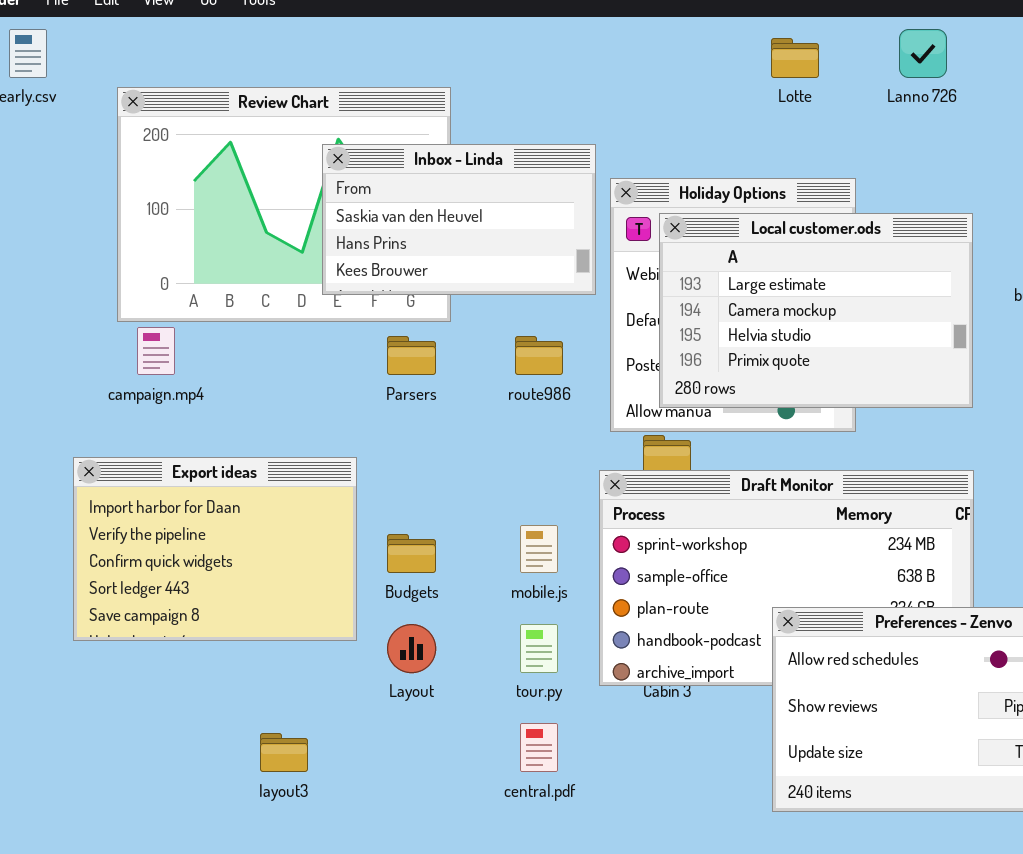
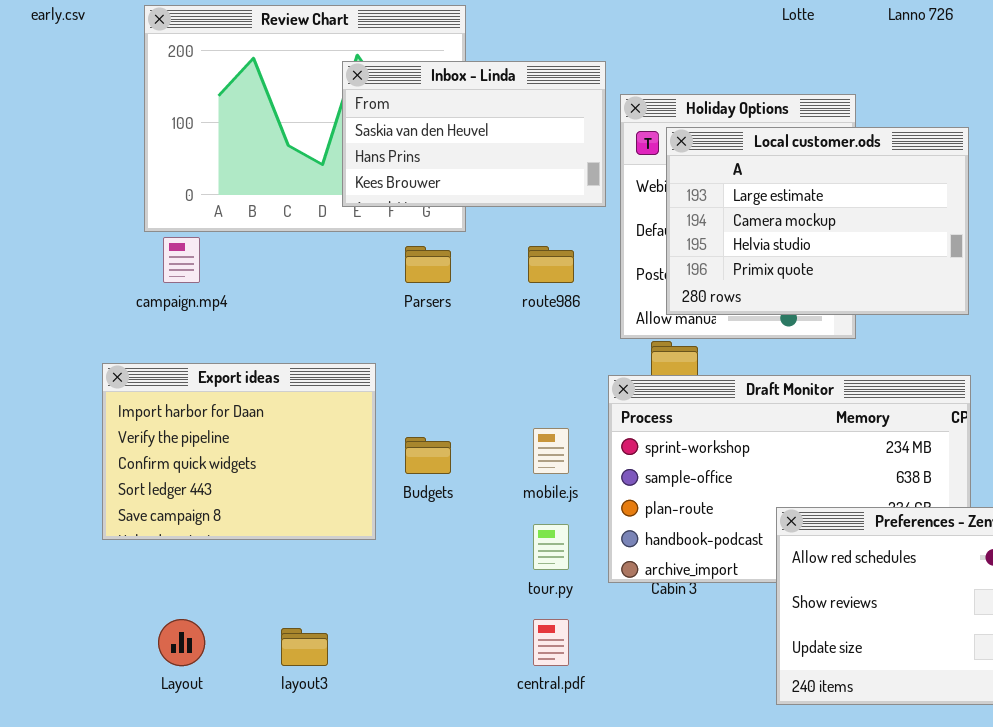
Layout: [387,624,436,673] -> [158,619,205,666], moved

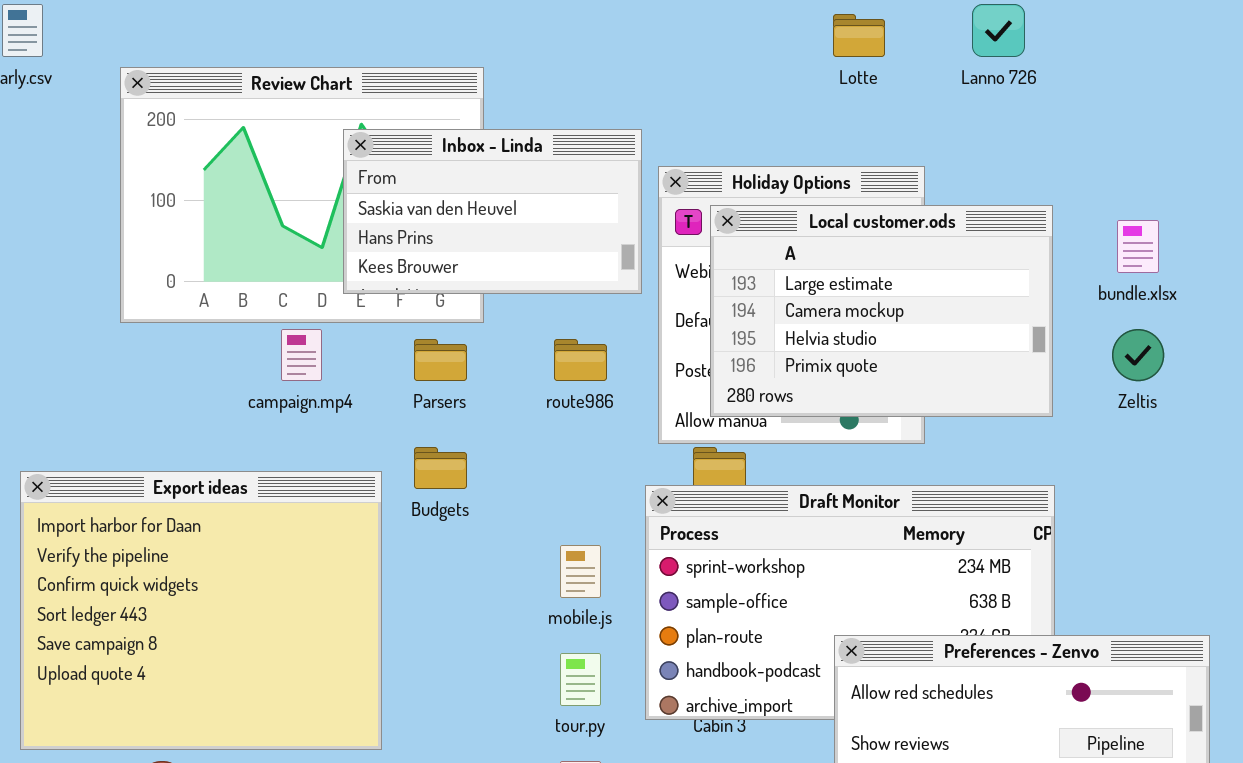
campaign.mp4: [163,237,200,283] -> [281,329,322,381], moved
Export ideas: [102,363,376,540] -> [20,471,382,750], resized
Budgets: [405,437,451,474] -> [414,447,467,489], moved

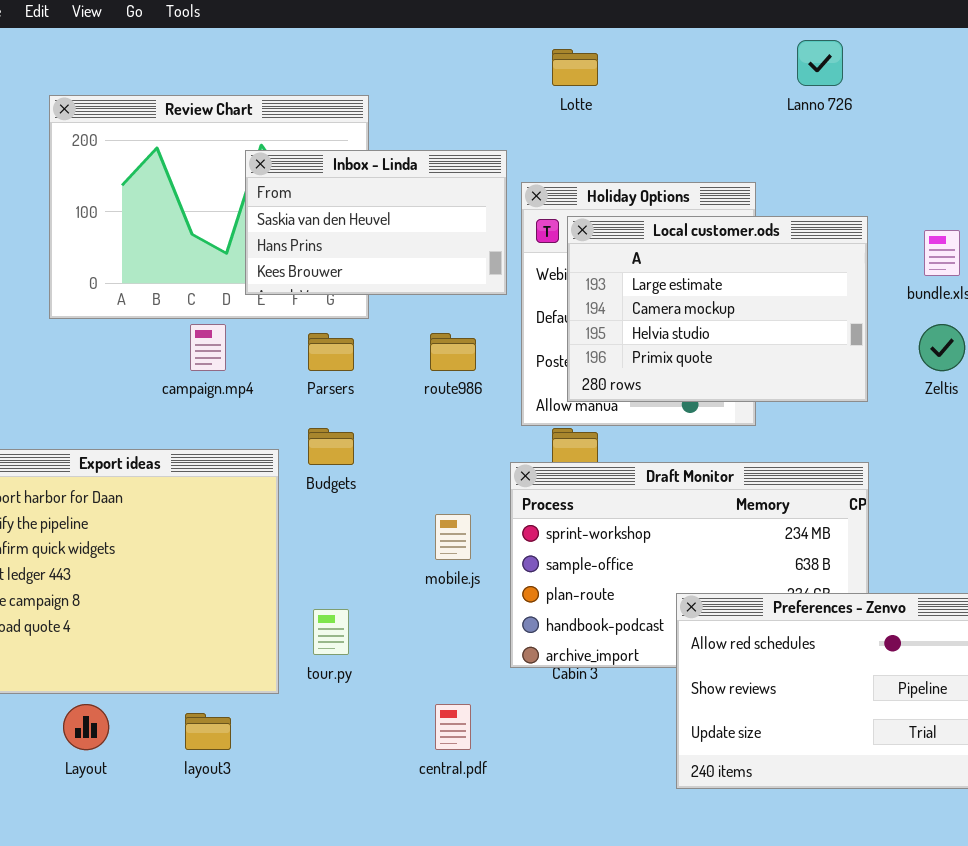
Lotte: [833,14,885,57] -> [552,49,598,86], moved
tour.py: [560,653,601,706] -> [313,609,349,655], moved

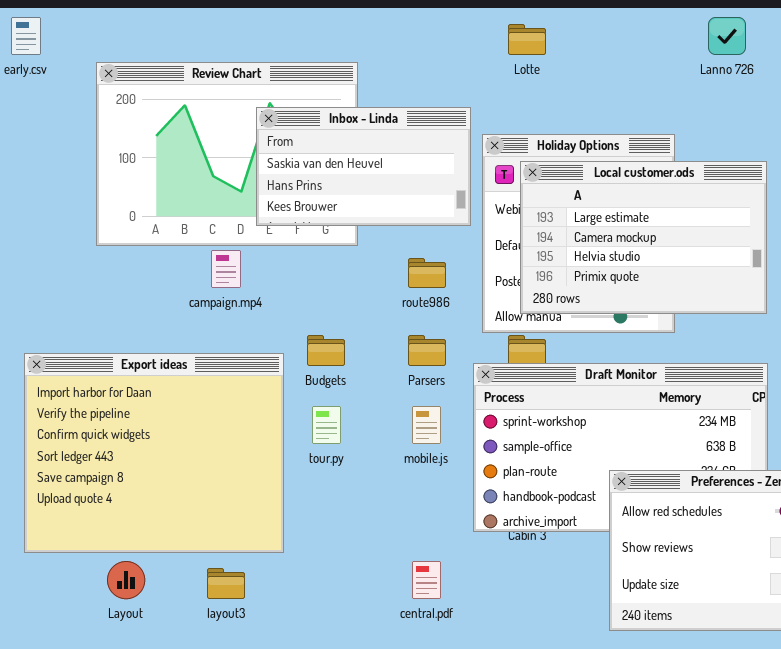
Parsers: [308,333,354,371] -> [408,335,446,366], moved
tour.py: [313,609,349,655] -> [312,406,341,444], moved

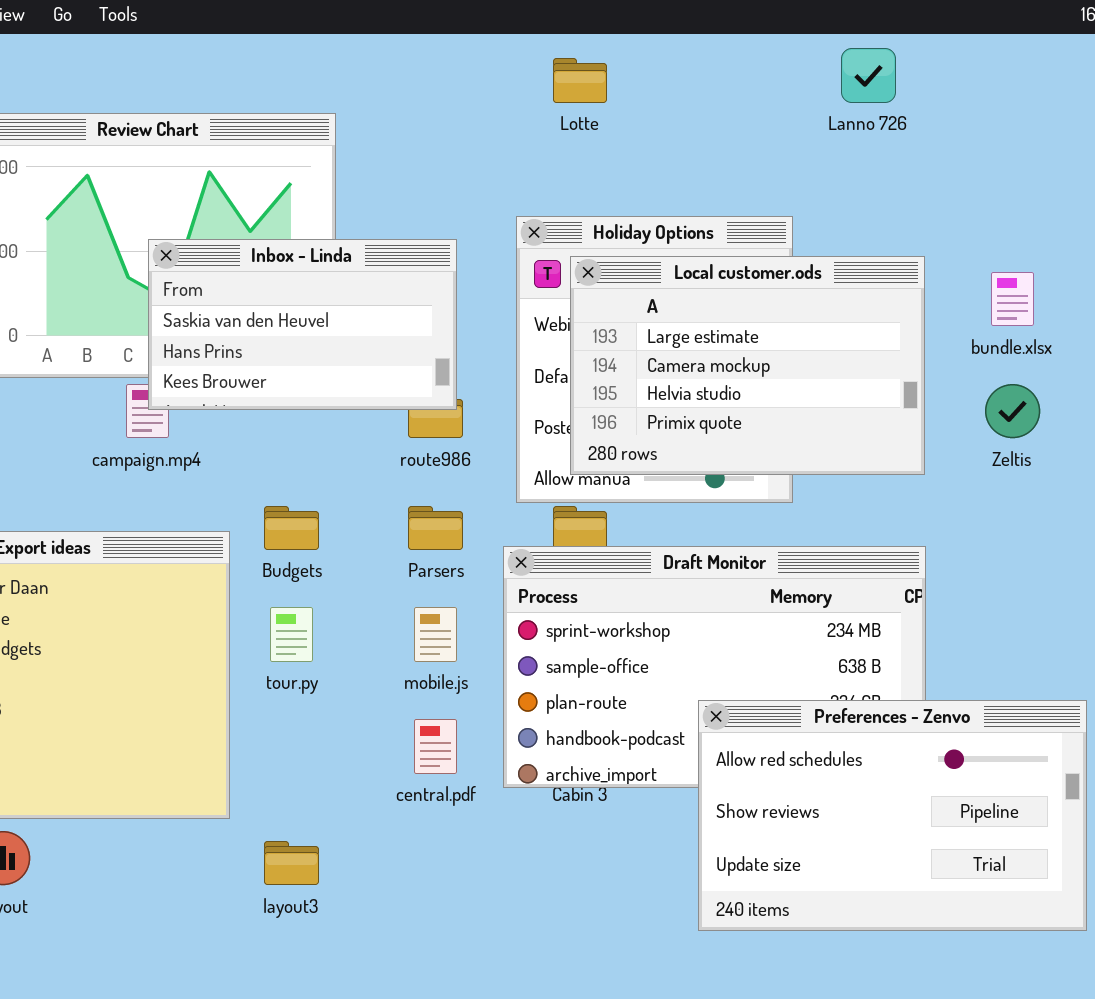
Inbox - Linda: [256,107,471,226] -> [148,239,457,410], moved
central.pdf: [412,561,441,599] -> [414,719,457,774], moved
layout3: [207,568,245,599] -> [264,841,319,885], moved

